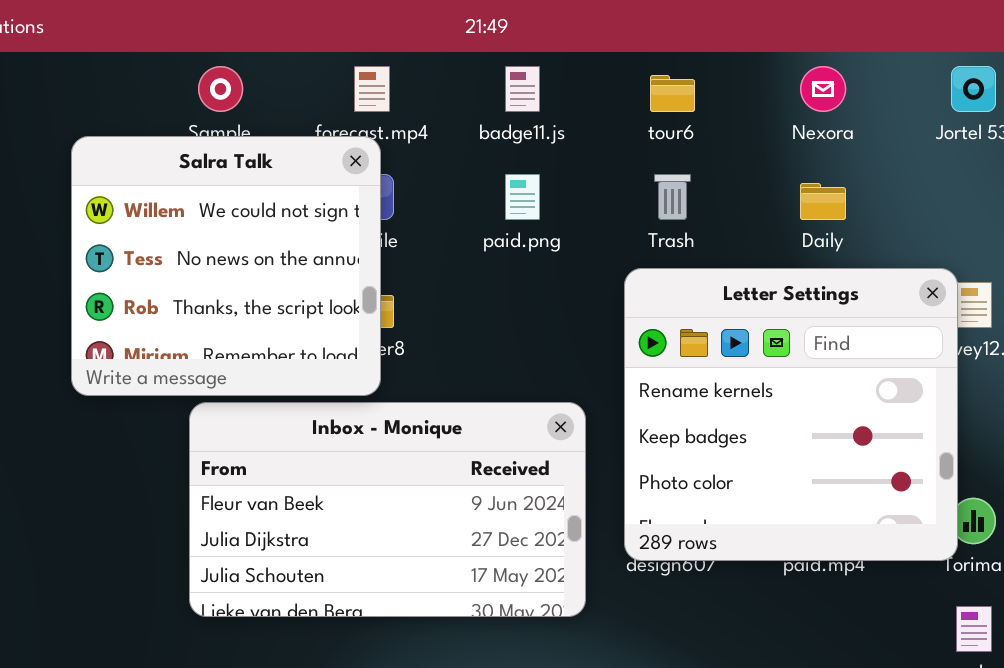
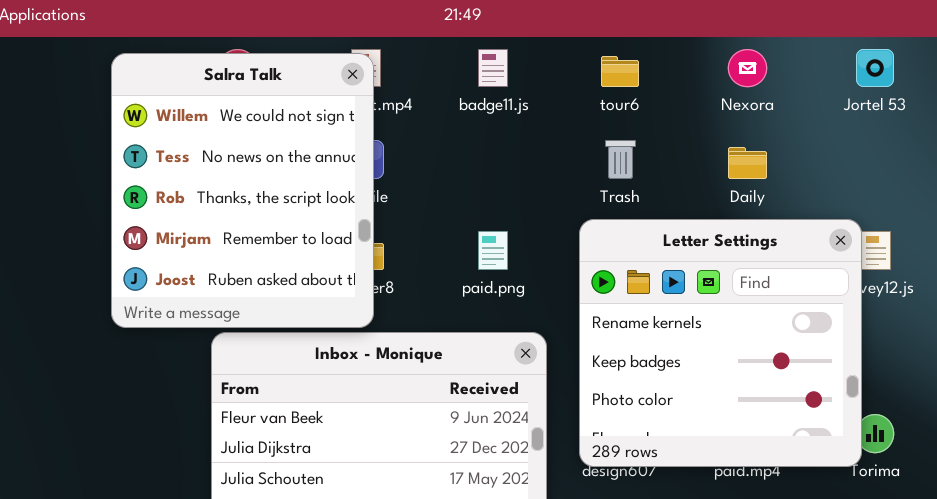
Salra Talk: [71,136,381,396] -> [111,53,374,328], resized
paid.png: [505,174,540,220] -> [478,231,508,270], moved

